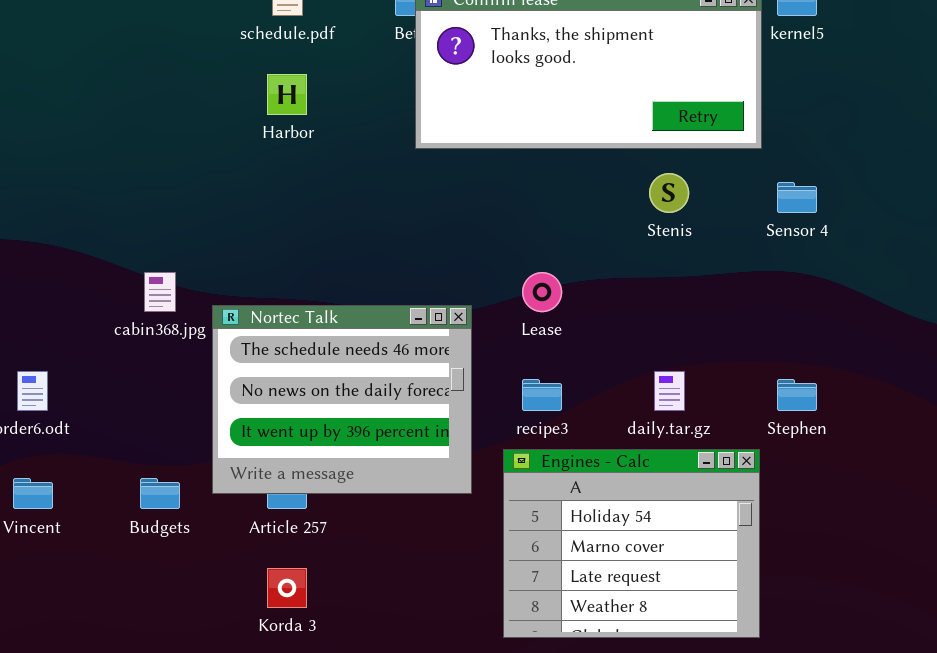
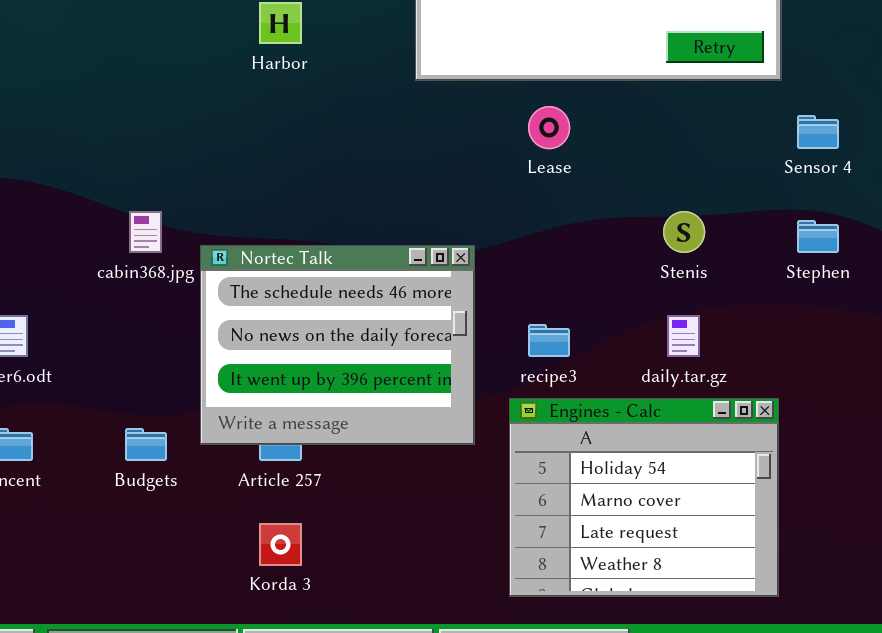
Stenis: [649,173,689,213] -> [663,211,705,253], moved
Lease: [522,272,562,312] -> [528,106,570,149], moved
Stephen: [777,379,817,411] -> [797,220,839,253], moved

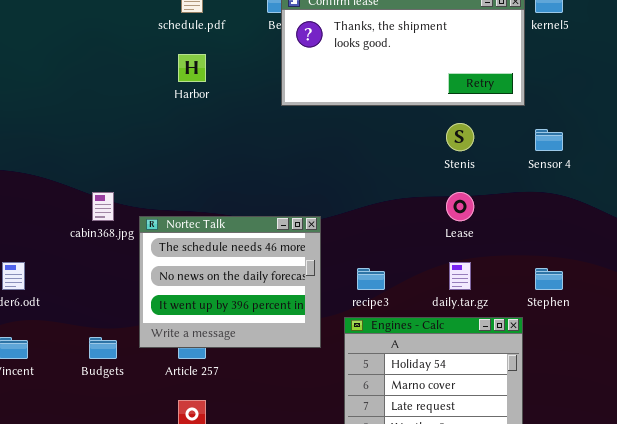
Lease: [528,106,570,149] -> [446,192,474,221], moved
Stenis: [663,211,705,253] -> [446,123,474,151], moved
Stephen: [797,220,839,253] -> [535,268,563,290], moved

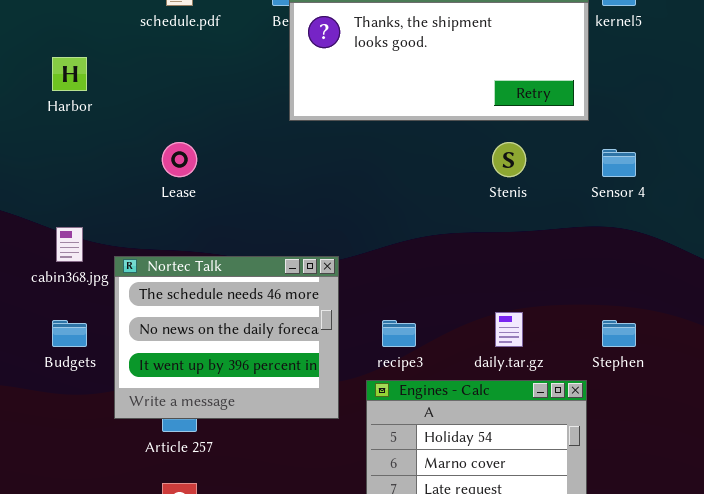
Harbor: [178,54,206,82] -> [52,57,87,91], moved
Lease: [446,192,474,221] -> [162,142,197,177], moved
Budgets: [89,337,117,359] -> [52,320,87,347], moved

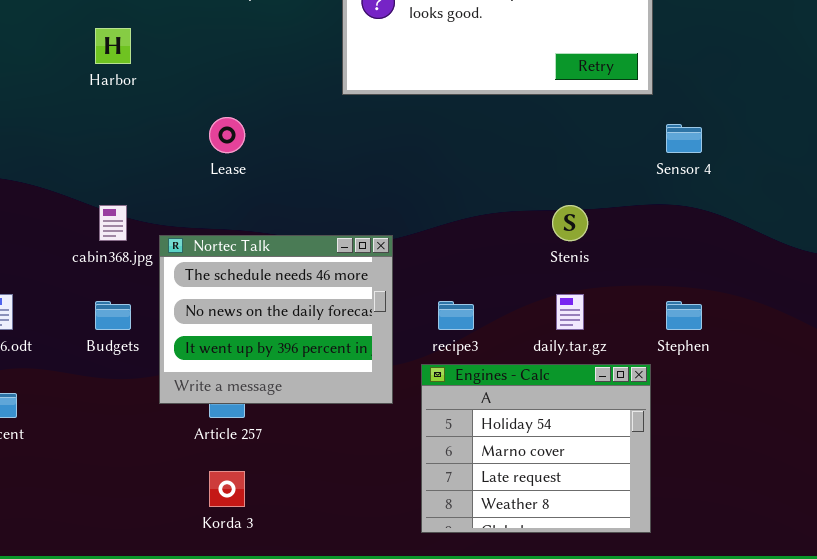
Stenis: [492,142,526,177] -> [552,205,588,241], moved

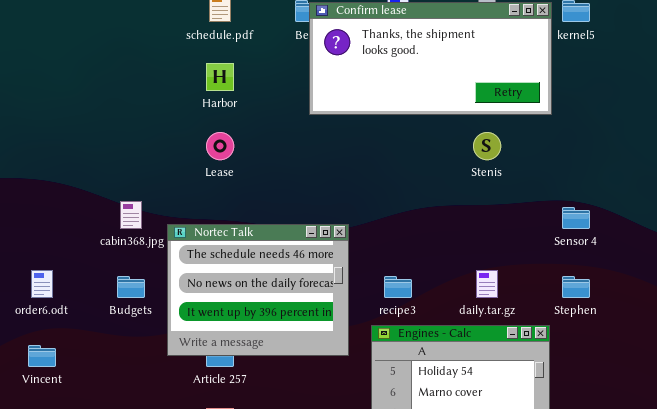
Harbor: [95,28,131,64] -> [206,63,234,91], moved
Sensor 4: [666,124,702,153] -> [562,207,590,229], moved
Stenis: [552,205,588,241] -> [473,132,501,160], moved

